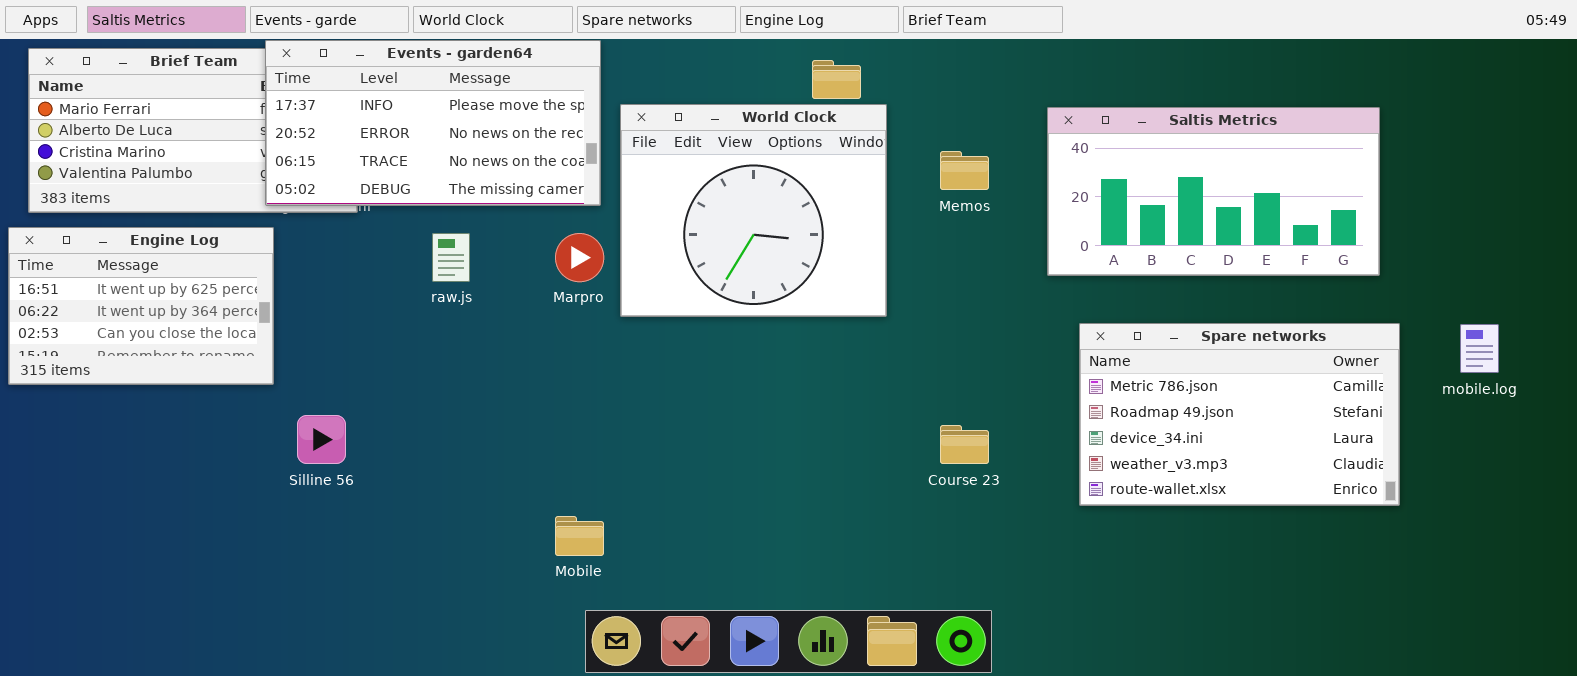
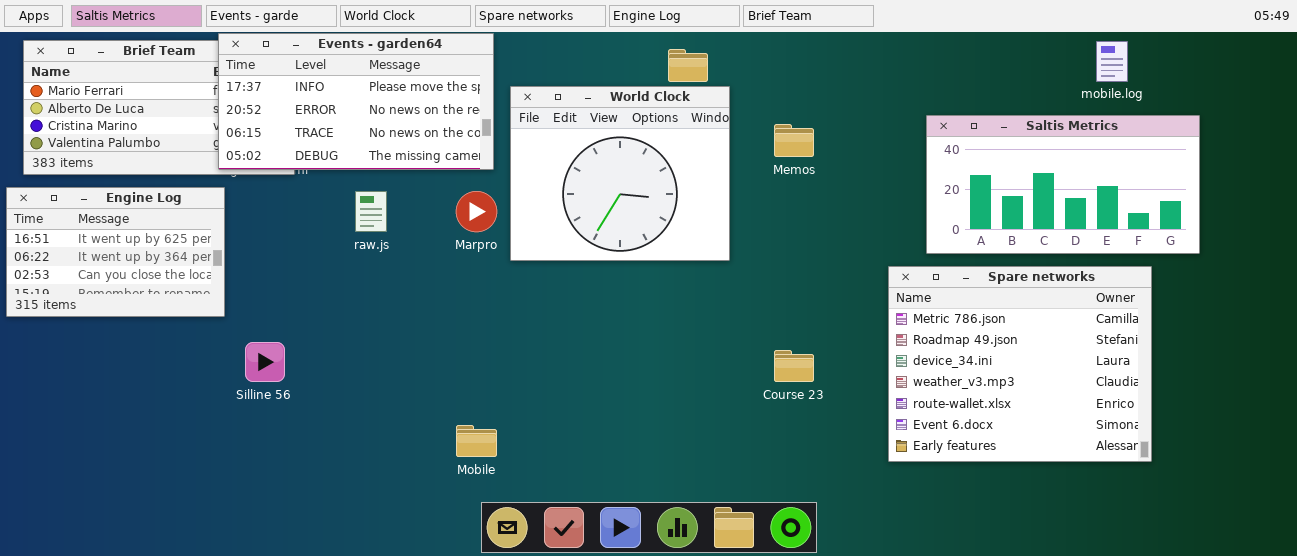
Saltis Metrics: [1047,107,1380,276] -> [926,115,1200,254], moved
Spare networks: [1079,323,1400,506] -> [888,266,1152,462], resized
mobile.log: [1460,324,1499,373] -> [1096,41,1128,82], moved

